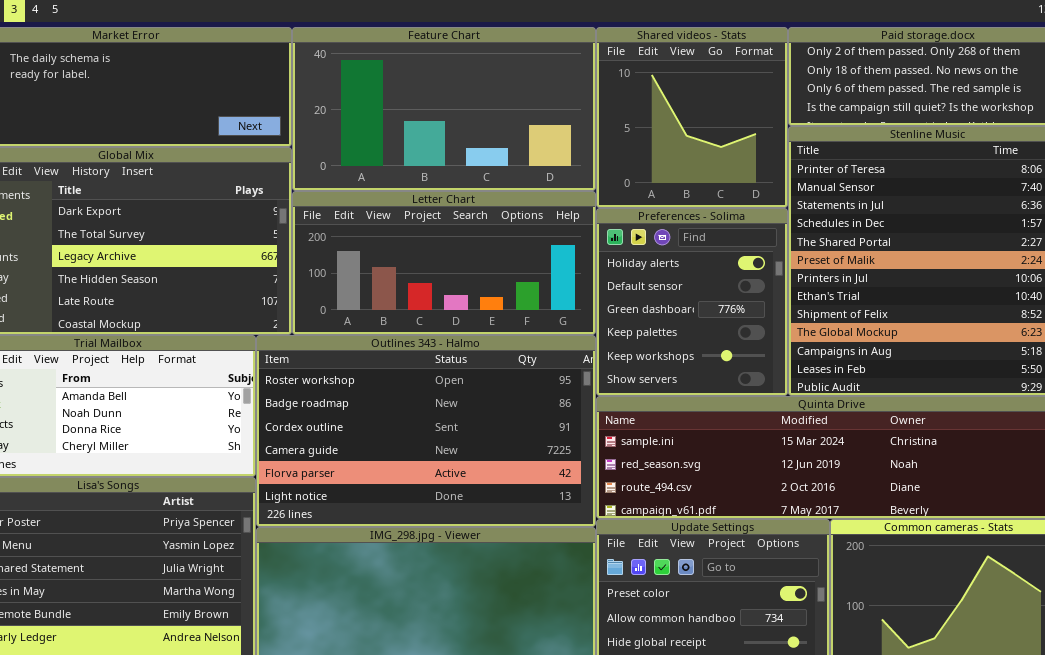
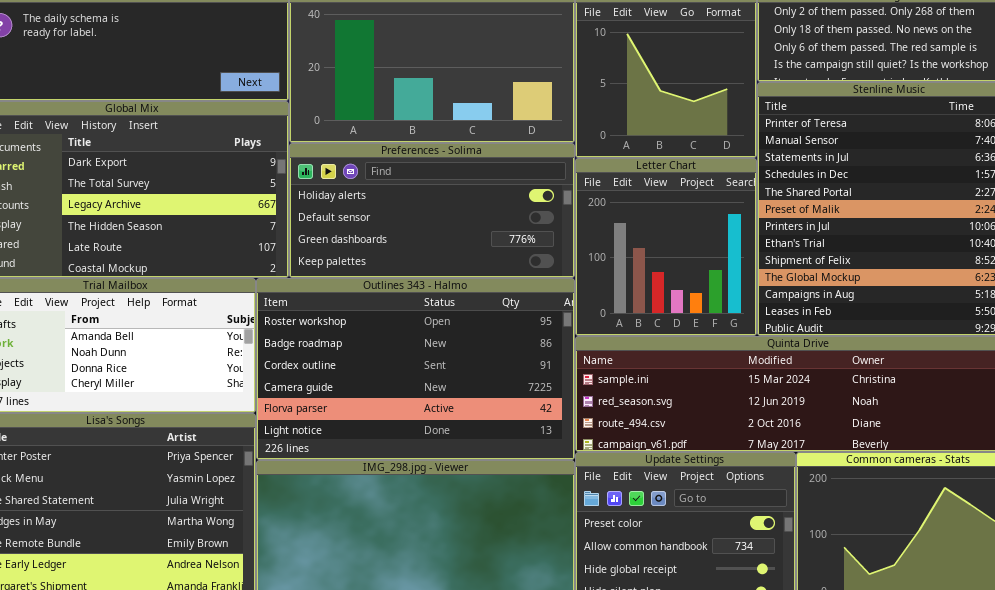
Letter Chart: [292,191,596,335] -> [575,158,757,336], moved, resized
Preferences - Solima: [596,208,788,396] -> [289,143,575,278], moved, resized

